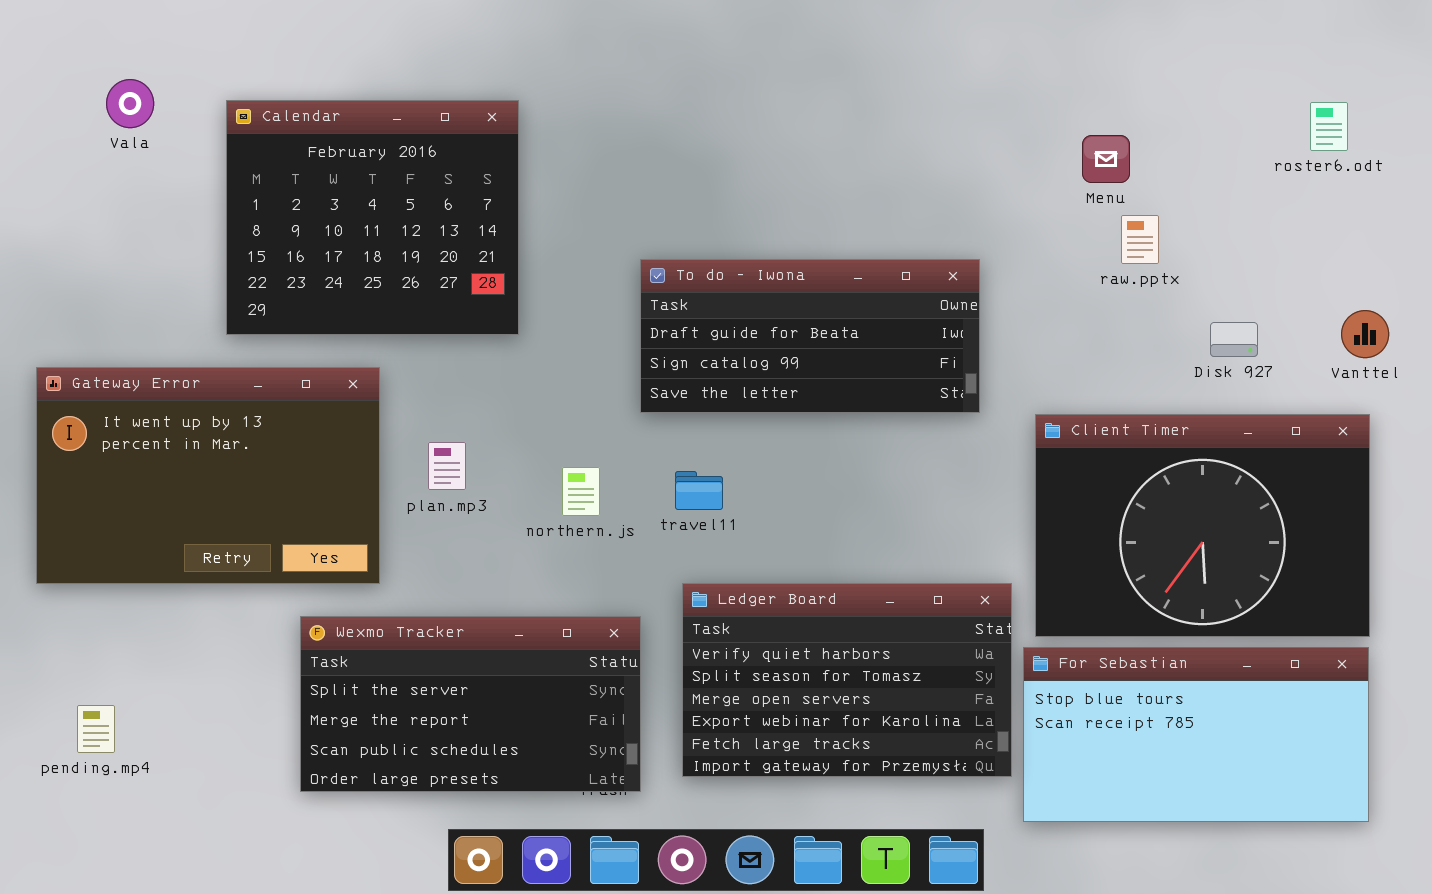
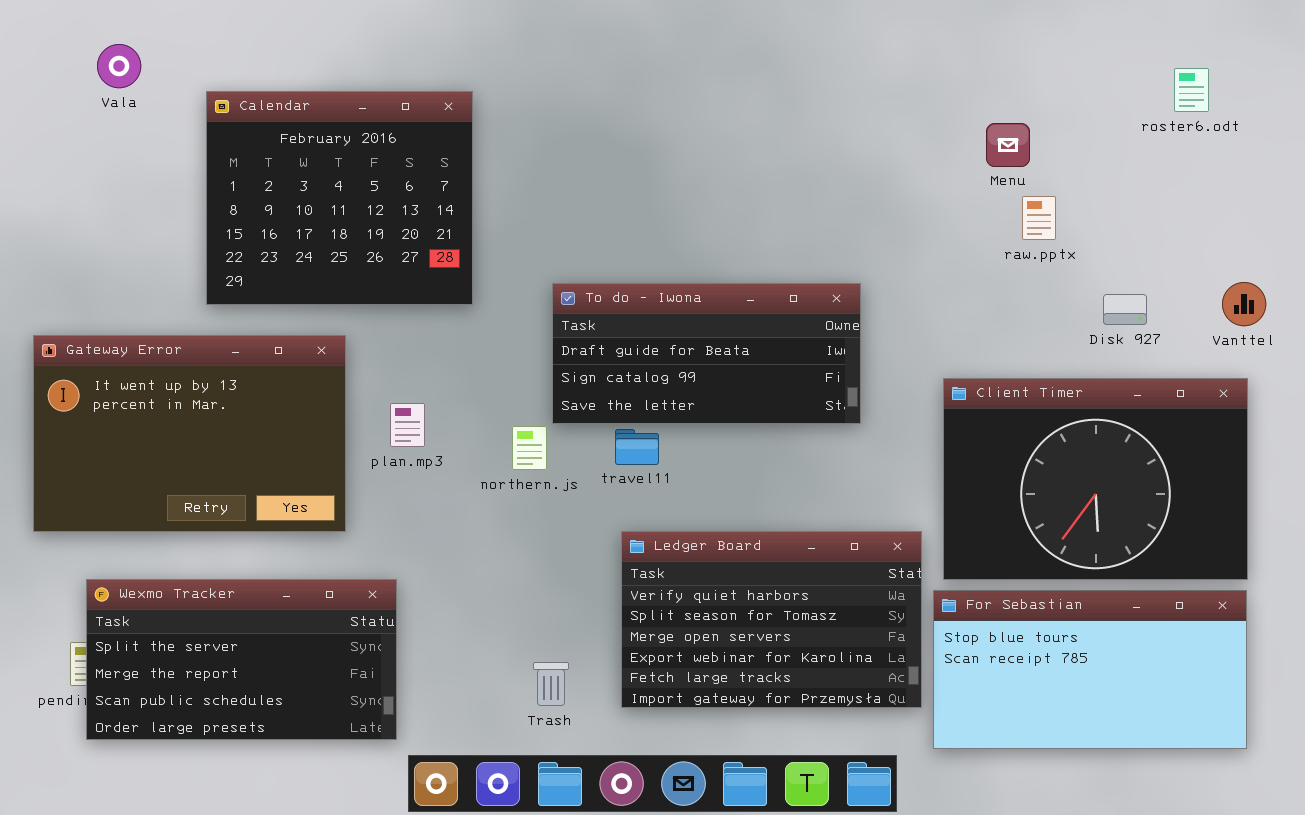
Vala: [106,79,154,128] -> [97,44,141,88], moved
roster6.odt: [1310,102,1348,151] -> [1174,68,1209,112], moved
To do - Iwona: [640,259,980,413] -> [552,283,861,424], moved
Wexmo Tracker: [300,616,641,792] -> [86,579,397,740], moved

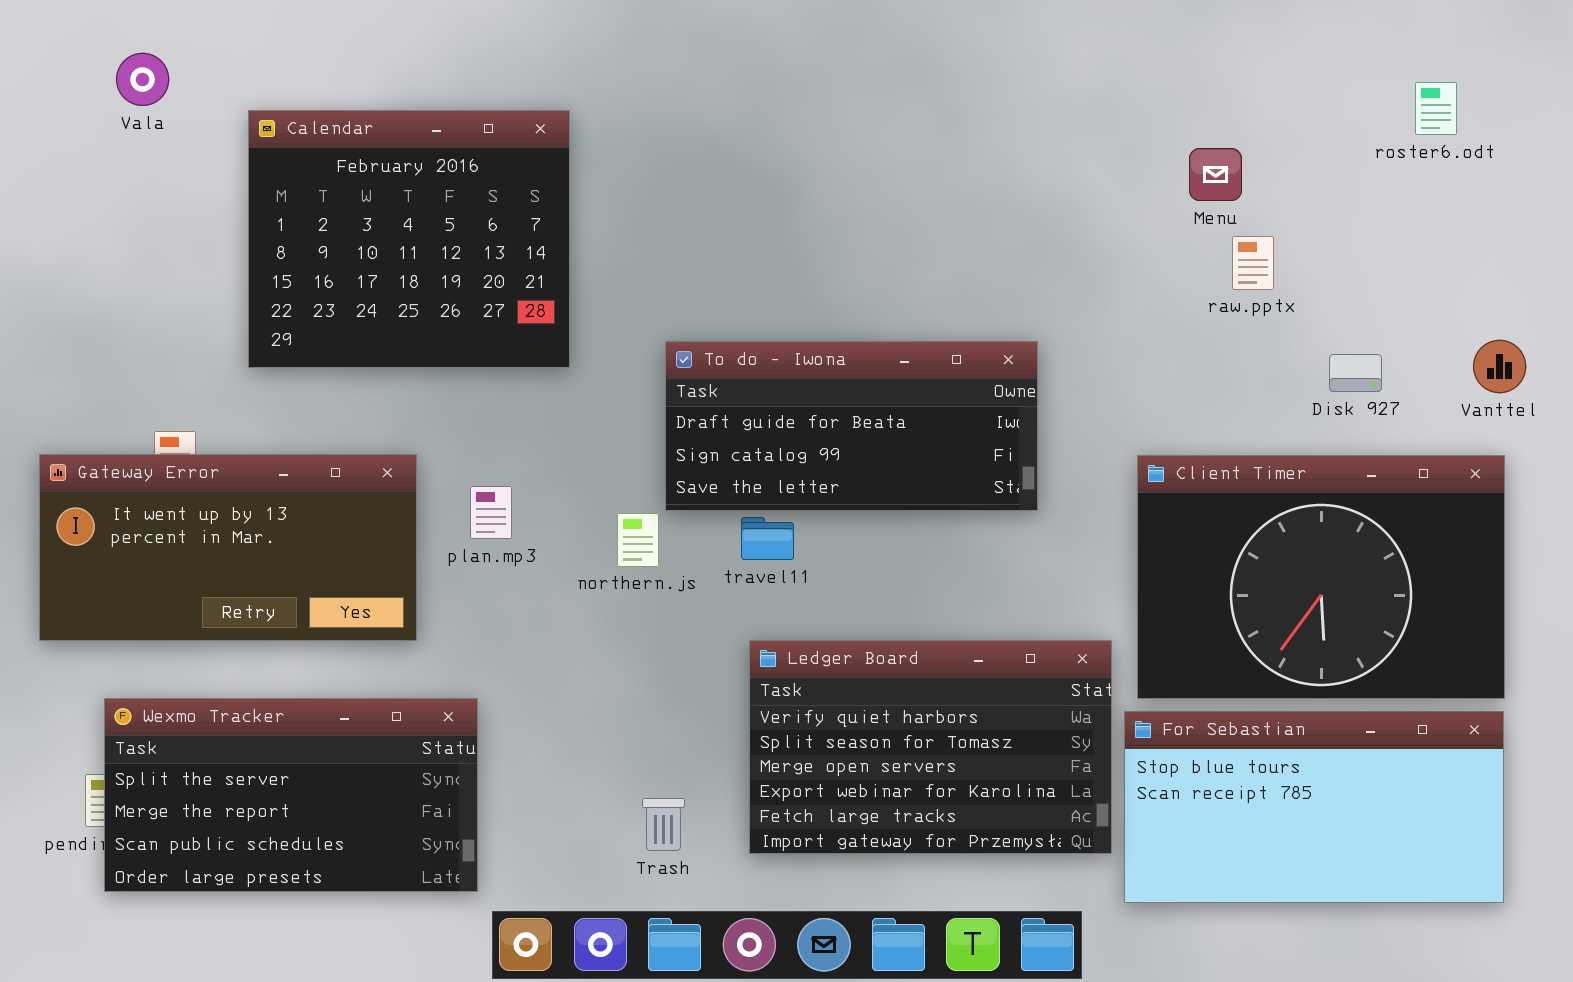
Gateway Error: [33,335,346,532] -> [39,454,417,641], resized

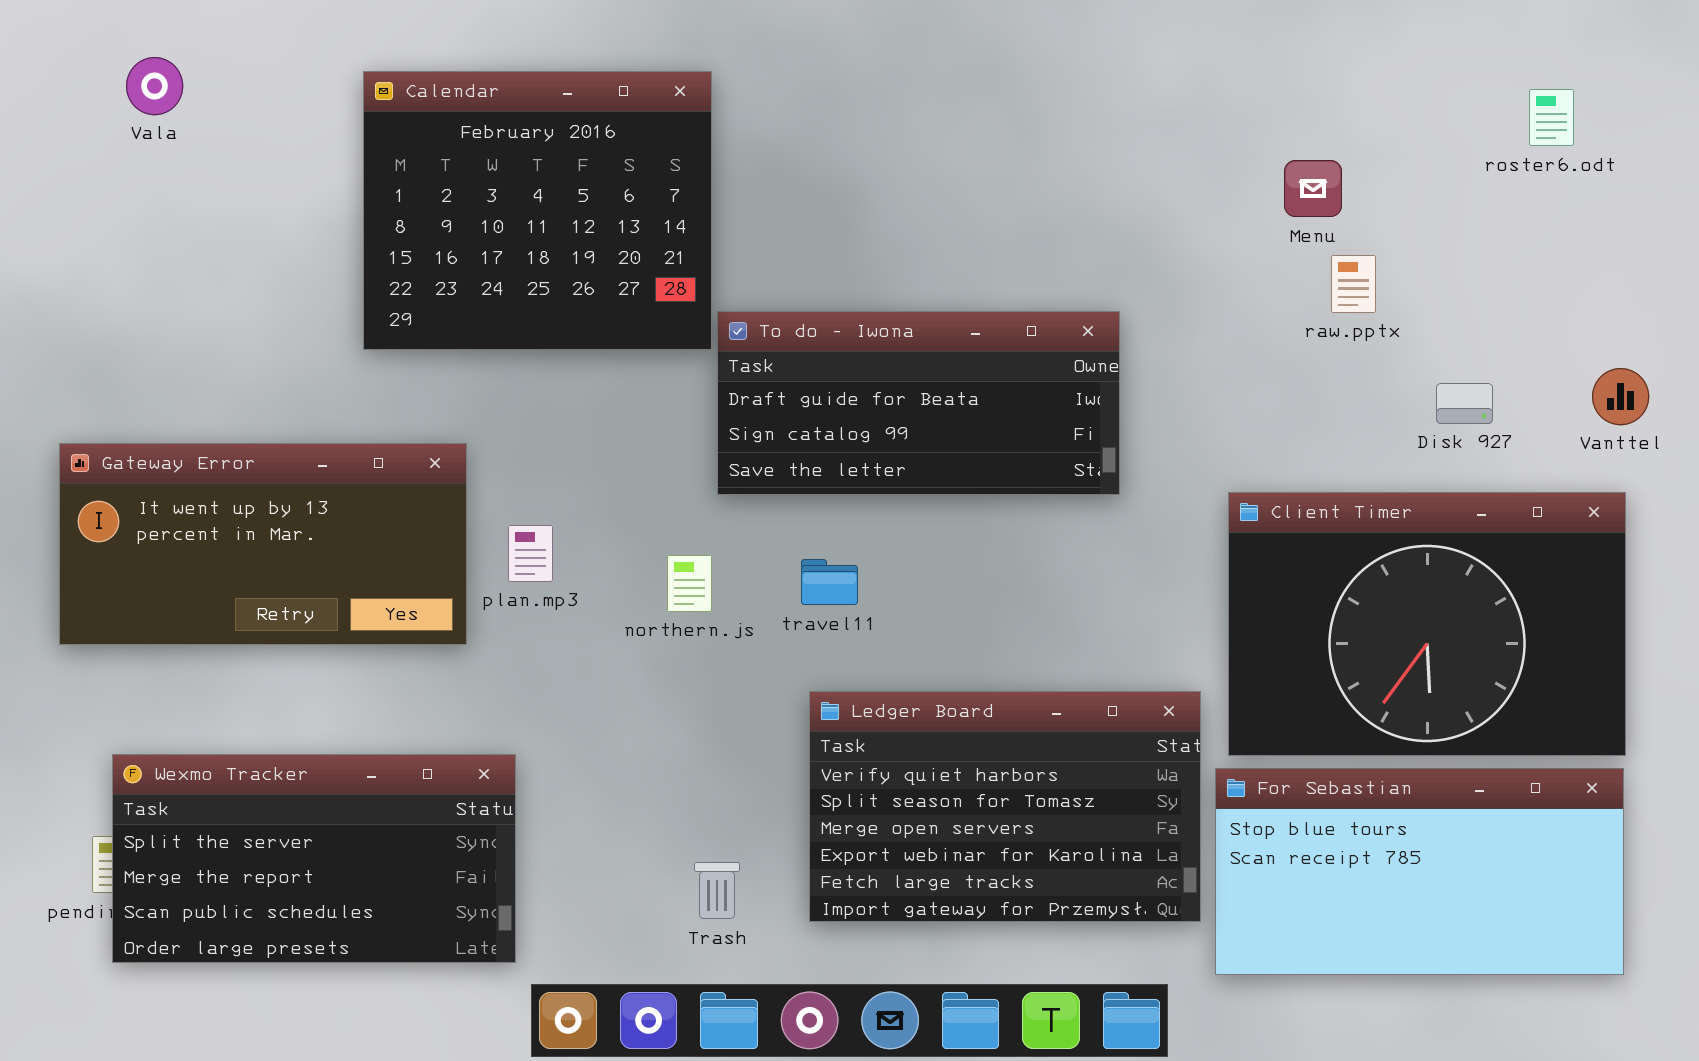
Calendar: [248,110,570,368] -> [363,71,712,350], moved
To do - Iwona: [665,341,1038,511] -> [717,311,1120,495], moved
Gateway Error: [39,454,417,641] -> [59,443,467,645], moved

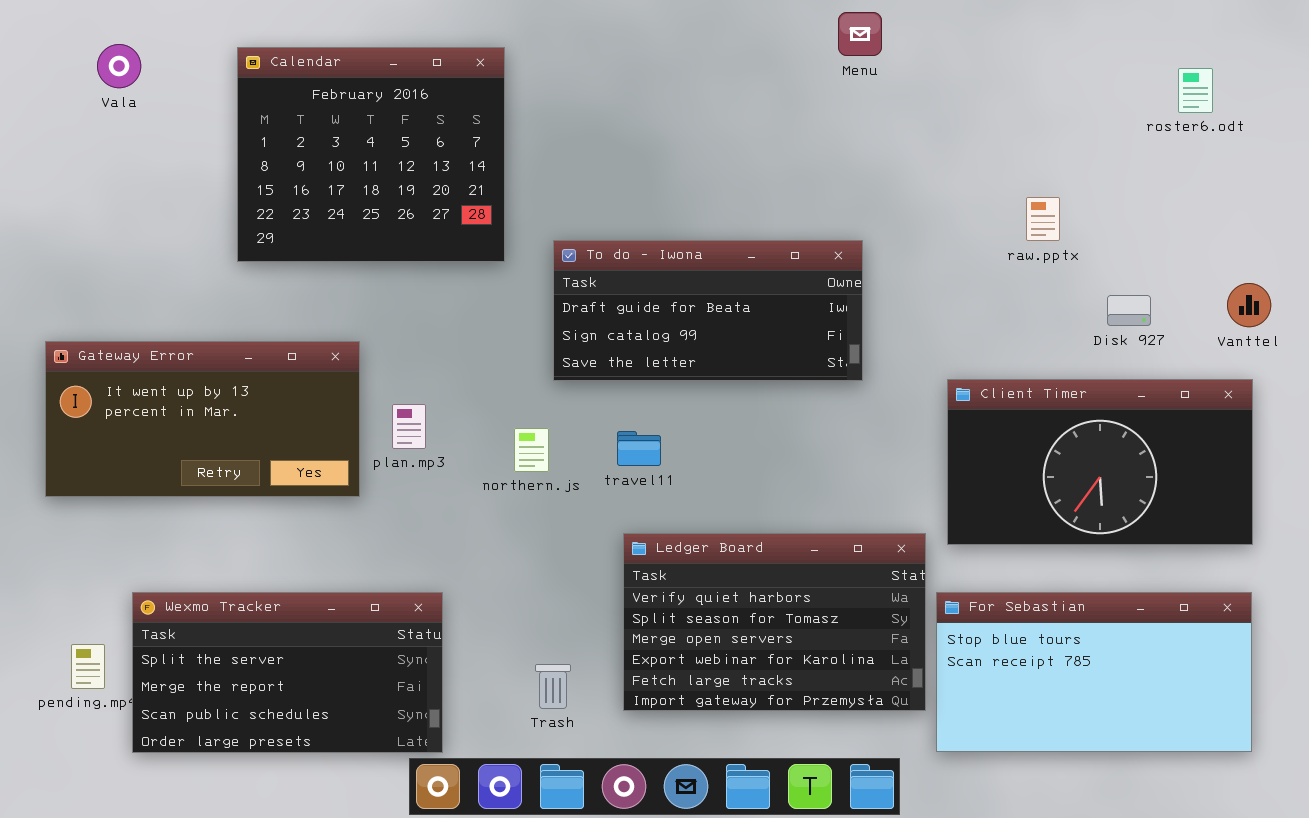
Calendar: [363,71,712,350] -> [237,47,505,262], moved
Menu: [1284,160,1342,217] -> [838,12,882,56], moved
Client Timer: [1228,492,1626,756] -> [947,379,1253,545], resized
Wexmo Tracker: [112,754,516,963] -> [132,592,443,753], moved

